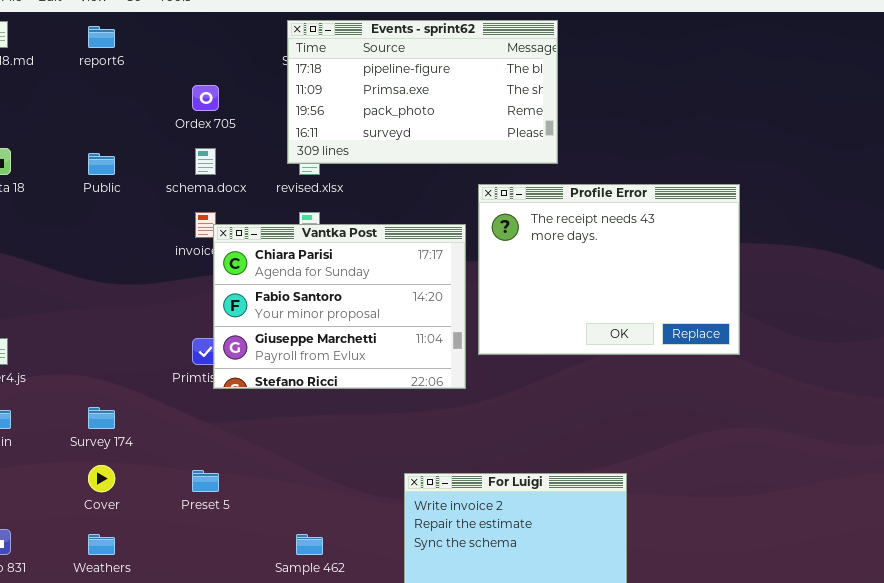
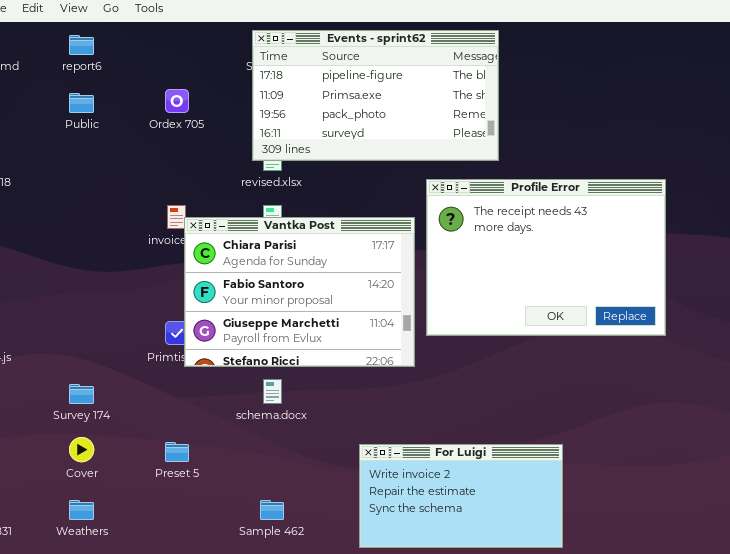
schema.docx: [195,148,216,175] -> [263,379,282,404], moved
Public: [88,153,115,175] -> [69,93,94,113], moved

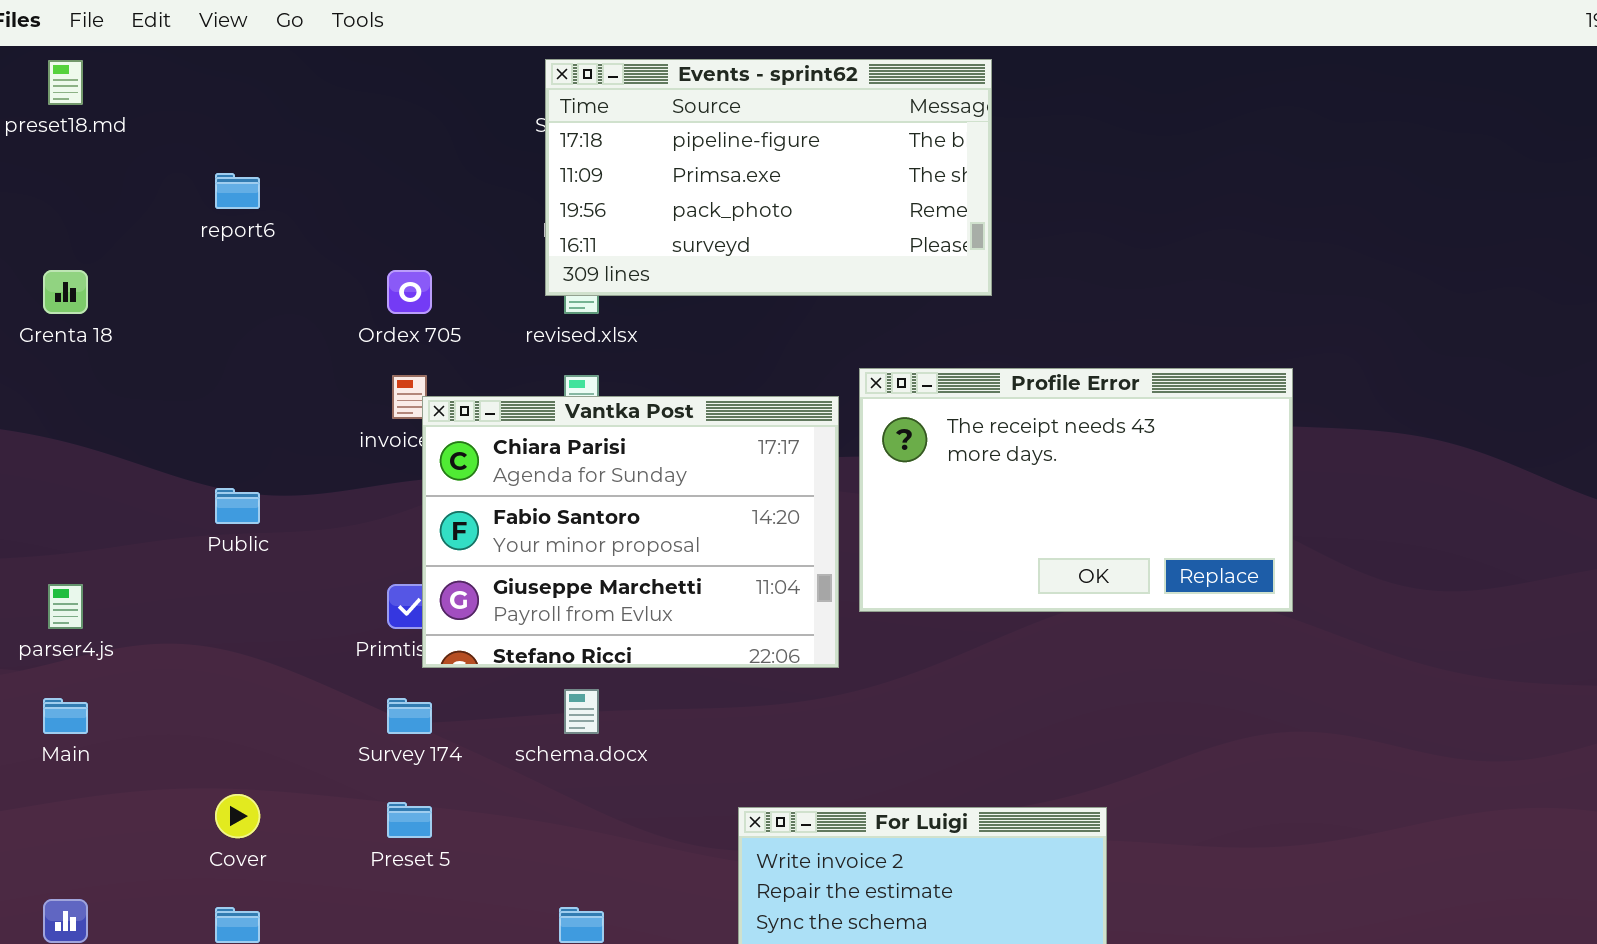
report6: [69,35,94,55] -> [215,173,260,209], moved
Ordex 705: [165,89,189,113] -> [387,270,432,314], moved
Public: [69,93,94,113] -> [215,488,260,524], moved
Profile Error: [426,179,666,336] -> [859,368,1293,612], resized
Survey 174: [69,384,94,404] -> [387,698,432,734], moved

